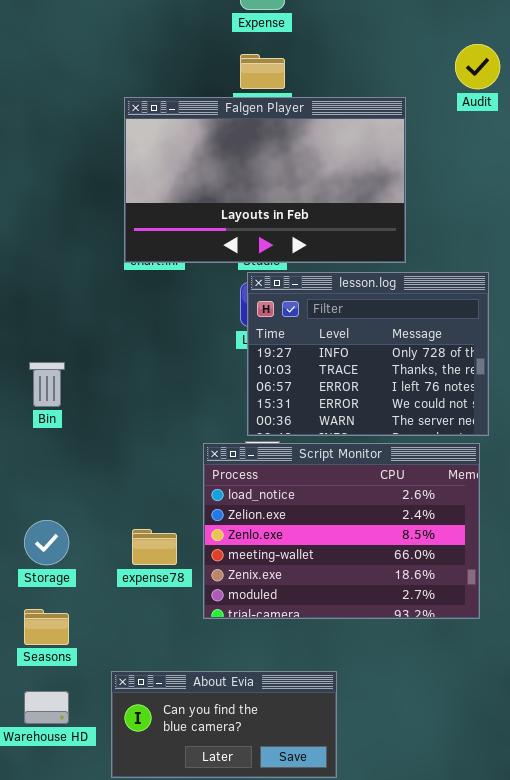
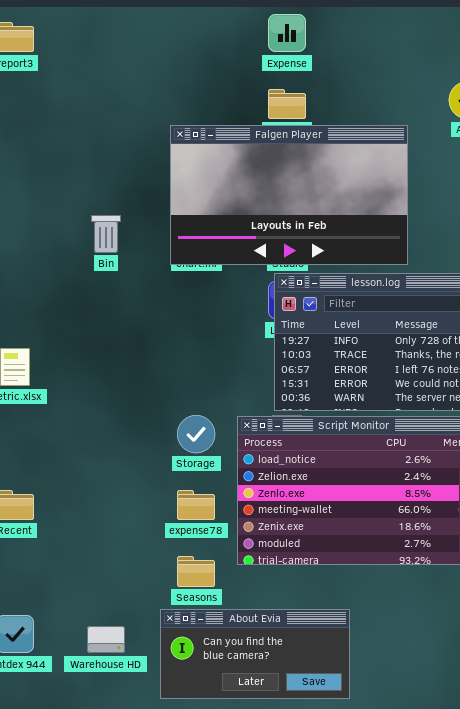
Bin: [29,362,65,407] -> [91,215,121,253], moved
Storage: [24,520,69,565] -> [177,415,215,453], moved
Seasons: [24,609,69,645] -> [177,556,215,587], moved

